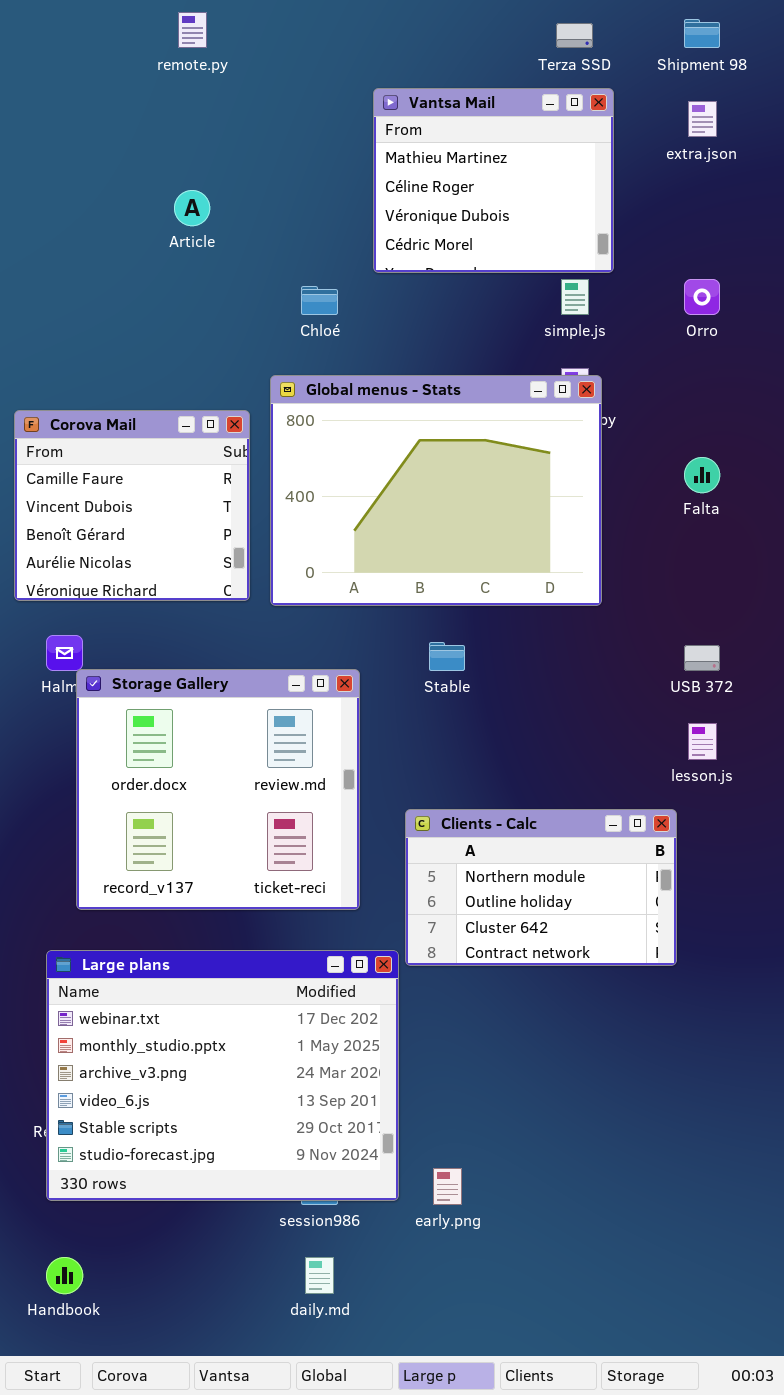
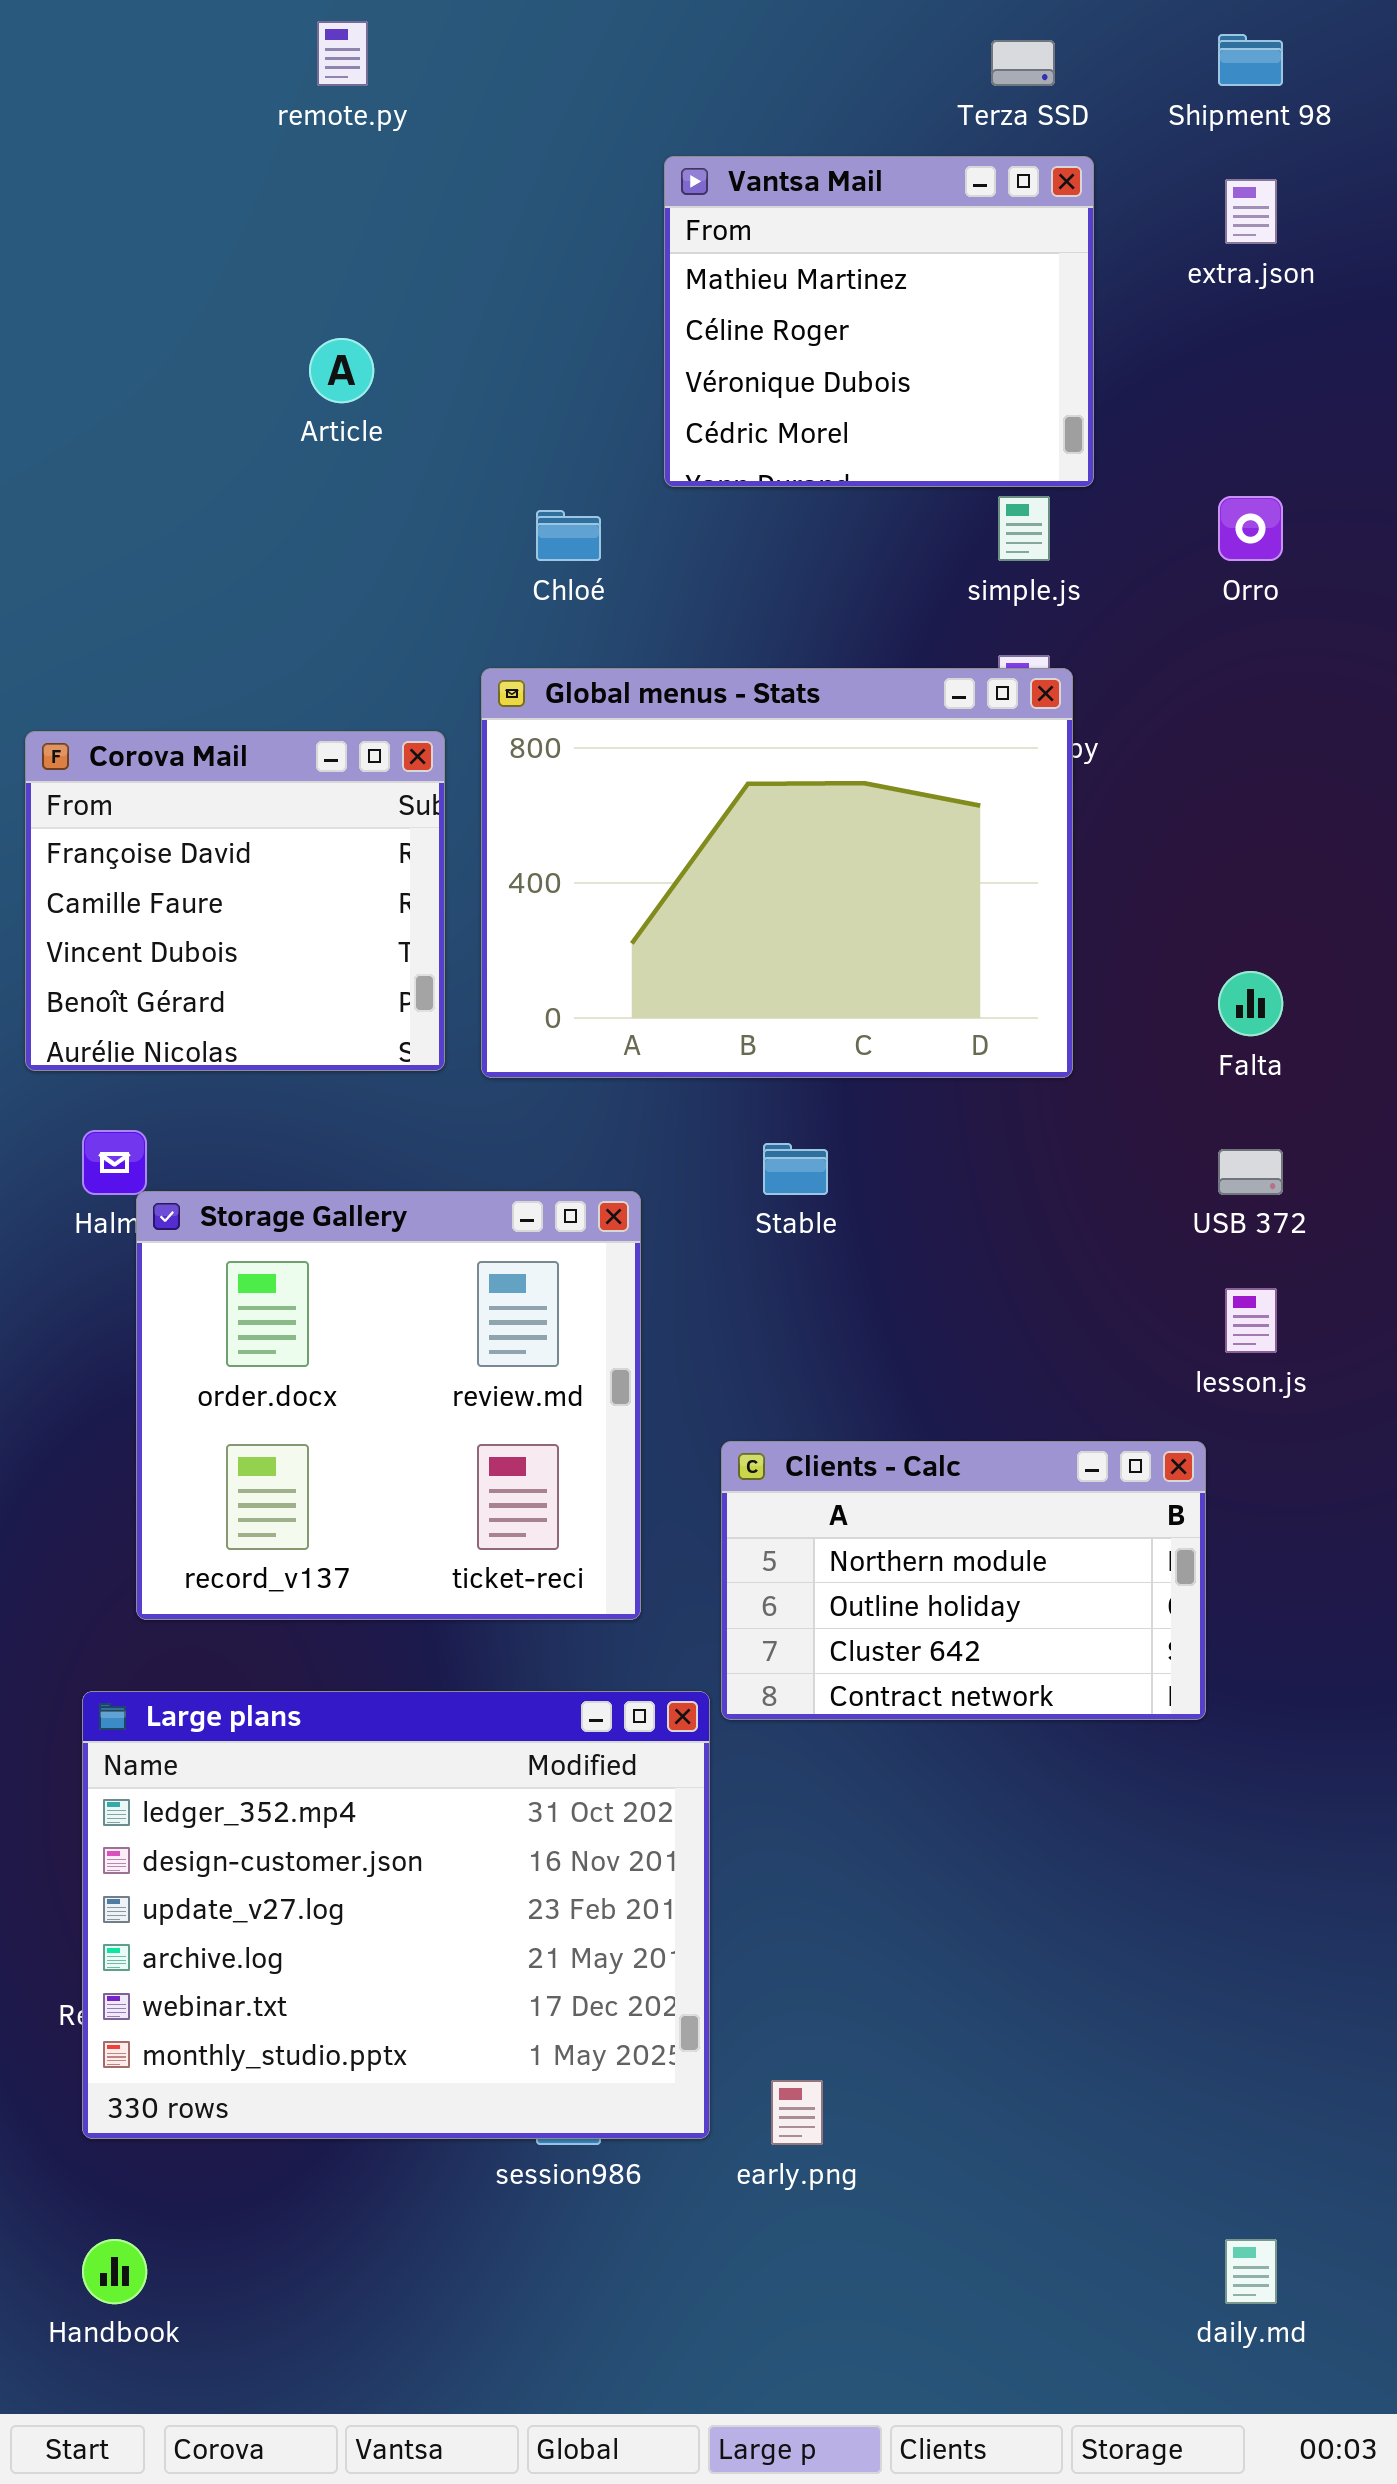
Corova Mail: [14,410,250,601] -> [25,731,445,1071], scrolled up 1 row
Falta: [684,457,720,493] -> [1218,971,1283,1036], moved
Large plans: [46,950,399,1201] -> [82,1691,710,2139], scrolled up 4 rows
daily.md: [305,1257,334,1294] -> [1225,2239,1277,2304], moved

